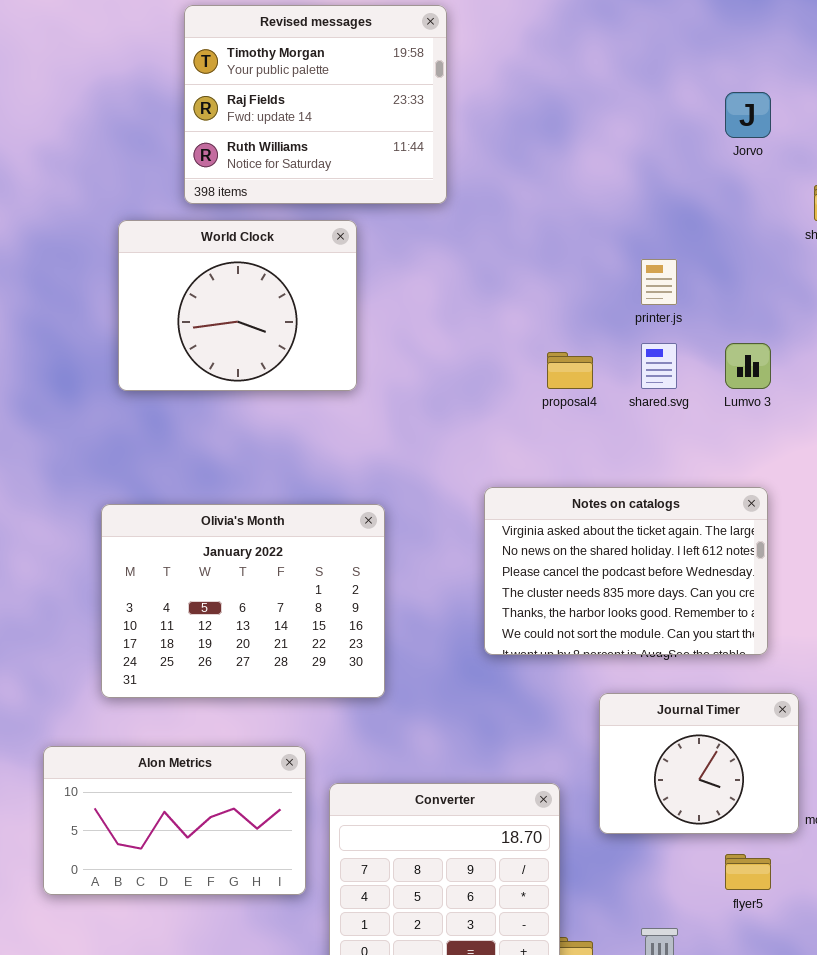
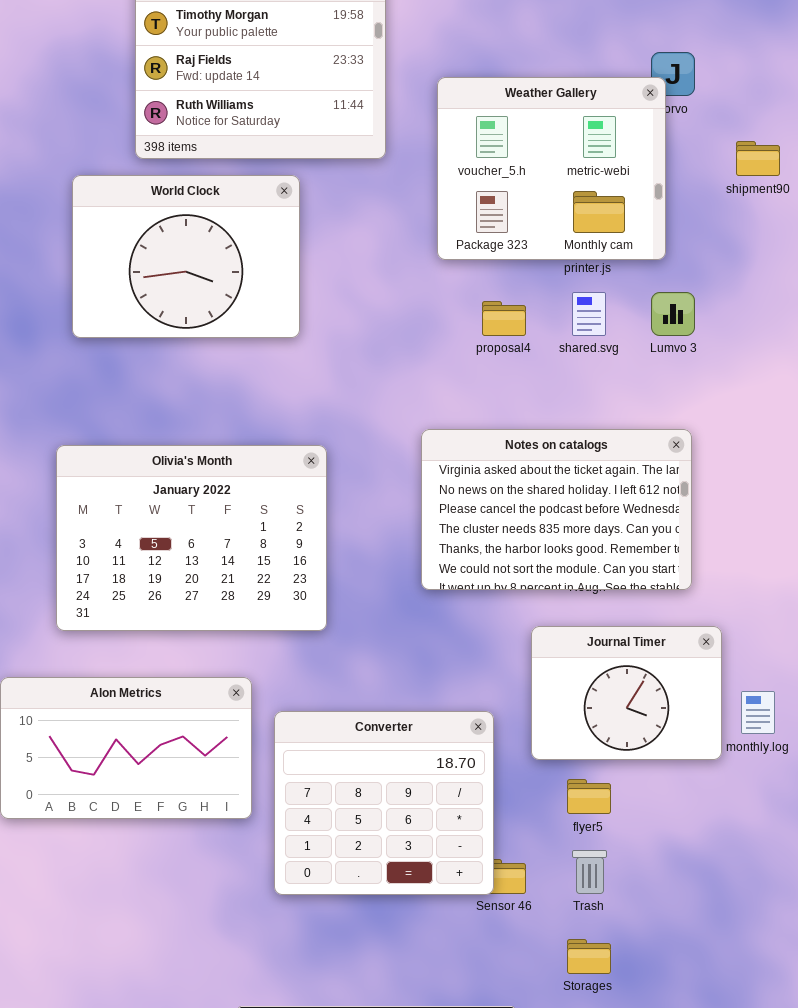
Weather Gallery: none -> [437,77,666,260], opened
flyer5: [725,854,771,890] -> [567,779,611,814], moved

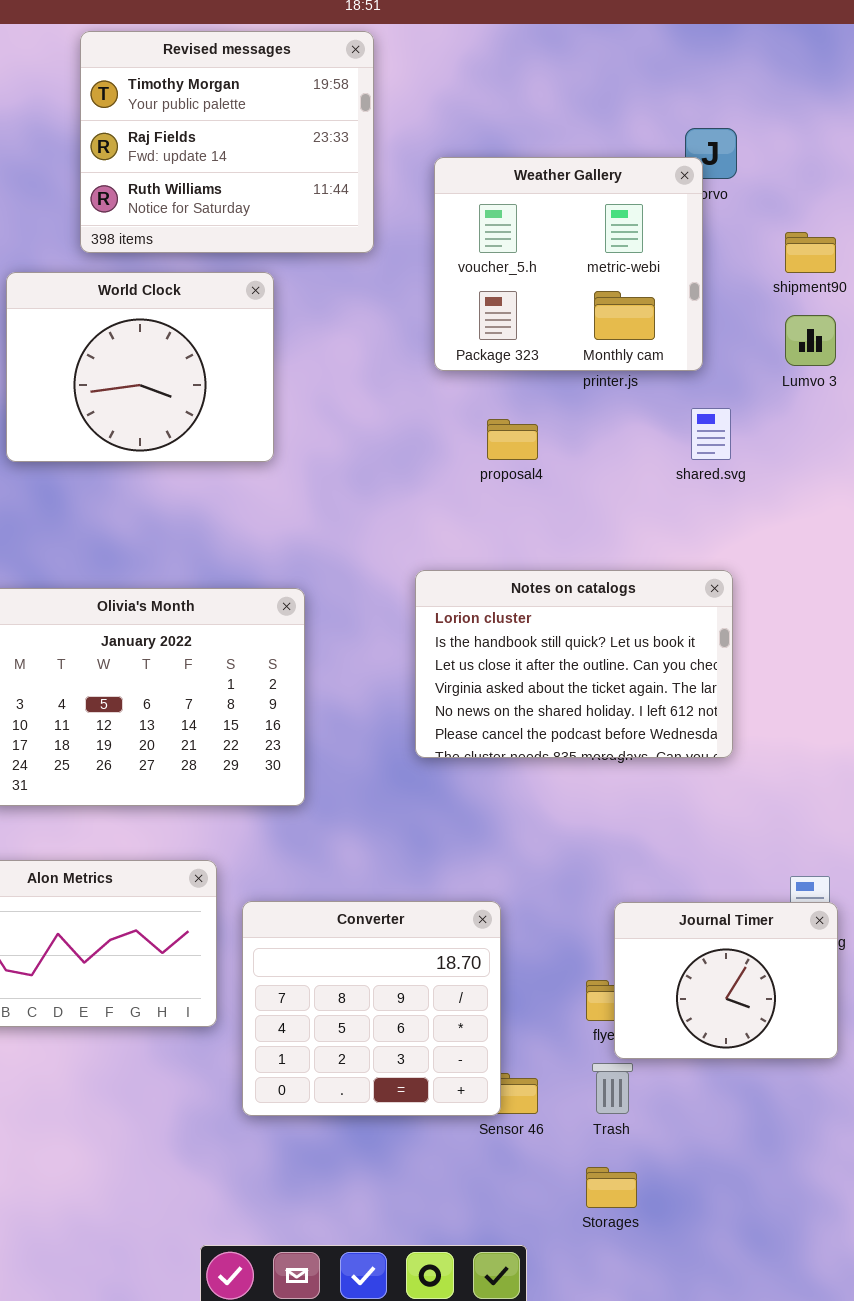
shared.svg: [572,292,606,336] -> [691,408,731,460], moved
Lumvo 3: [651,292,695,336] -> [785,315,836,366], moved
Notes on catalogs: [421,429,692,590] -> [415,570,733,758], scrolled up 3 rows
Journal Timer: [531,626,722,760] -> [614,902,838,1059], moved

